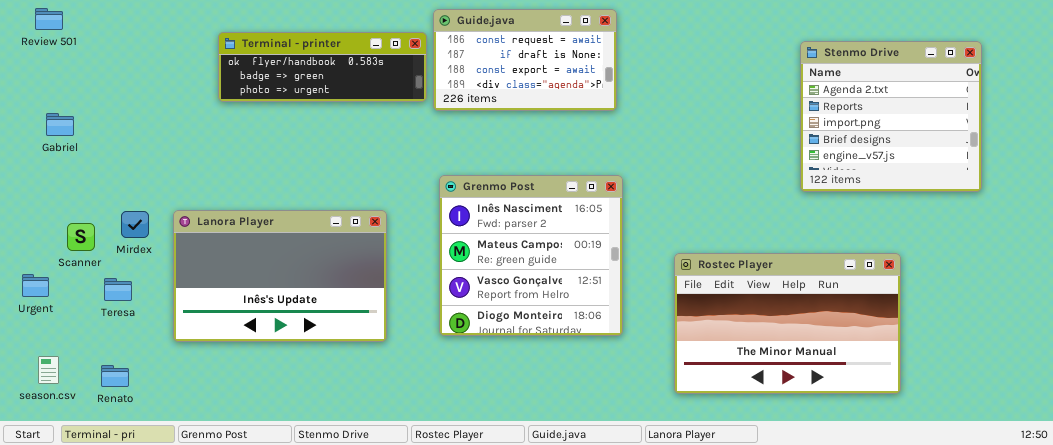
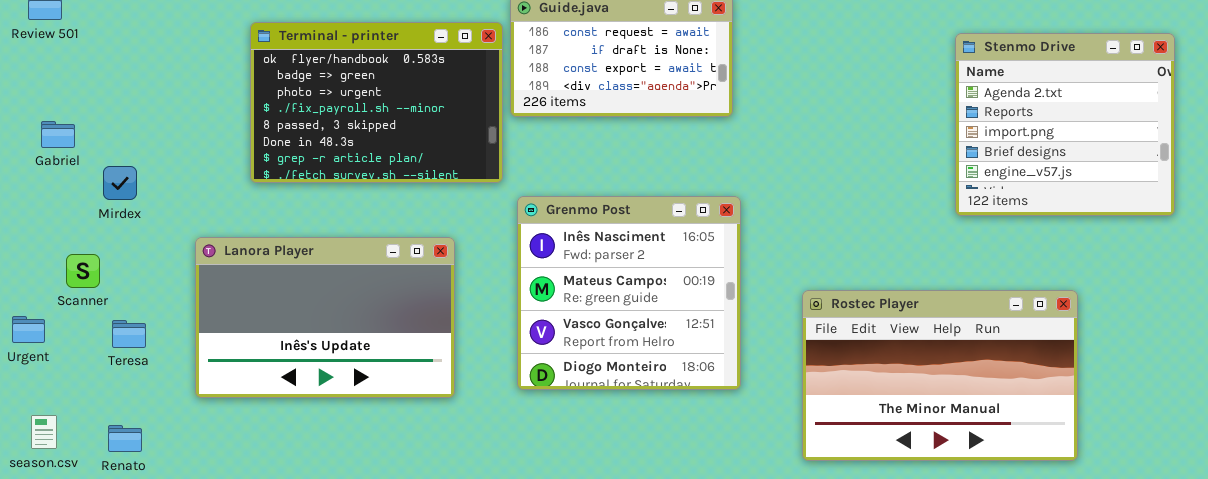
Terminal - printer: [218,32,427,102] -> [250,22,503,183], resized
Mirdex: [121,211,149,238] -> [103,166,137,200], moved

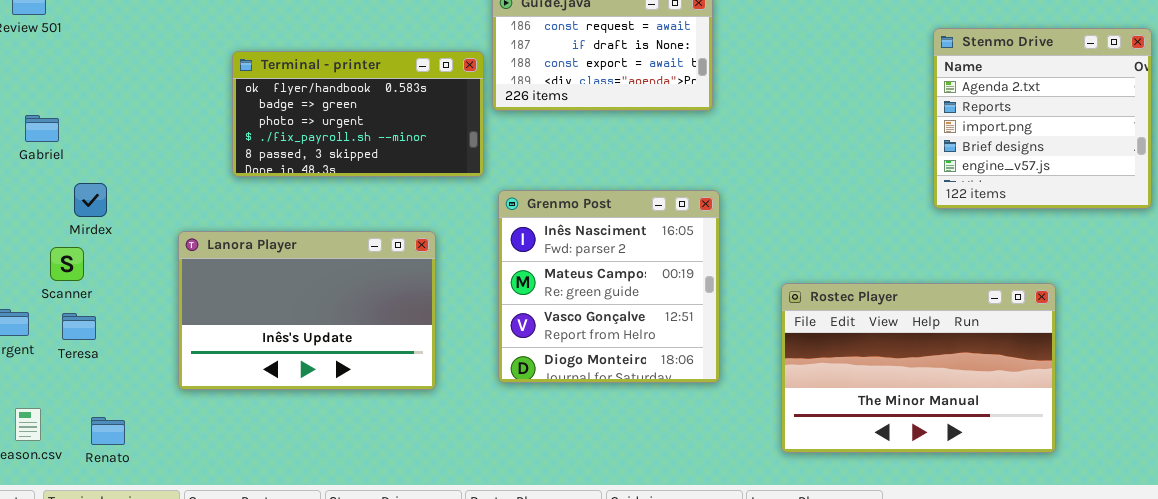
Terminal - printer: [250,22,503,183] -> [232,51,484,177], resized
Mirdex: [103,166,137,200] -> [74,183,107,217], moved
Teresa: [112,320,146,348] -> [62,313,96,340], moved

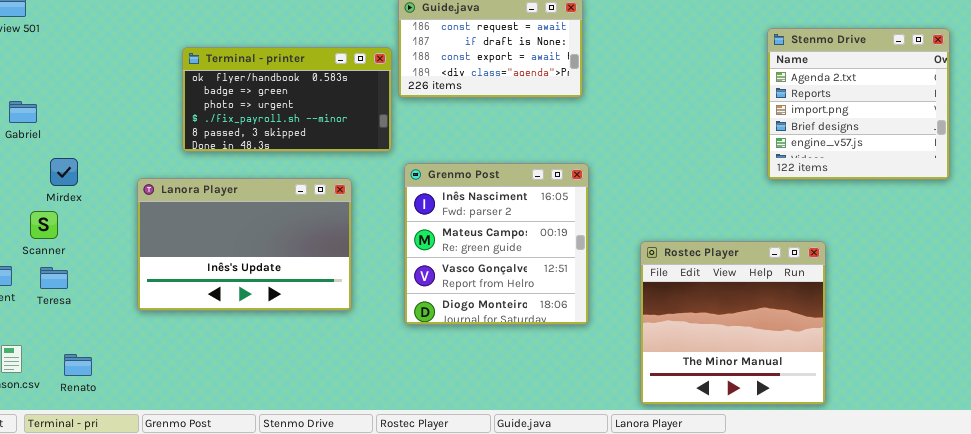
Lanora Player: [178,231,436,390] -> [137,178,352,311], moved
Rostec Player: [781,283,1056,453] -> [640,241,826,405], resized

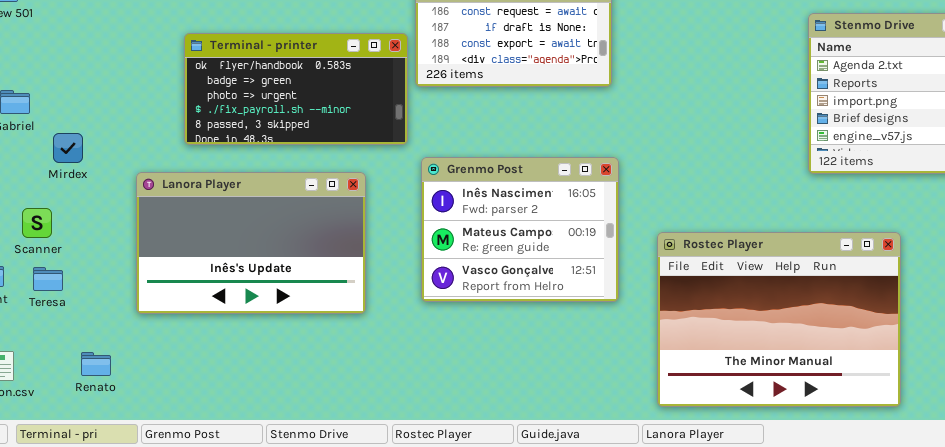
Mirdex: [50,158,78,186] -> [53,133,83,163], moved
Grenmo Post: [404,163,589,325] -> [421,157,619,302], resized
Rostec Player: [640,241,826,405] -> [657,232,901,407], moved, resized
Renato: [64,354,92,376] -> [81,352,111,376], moved

